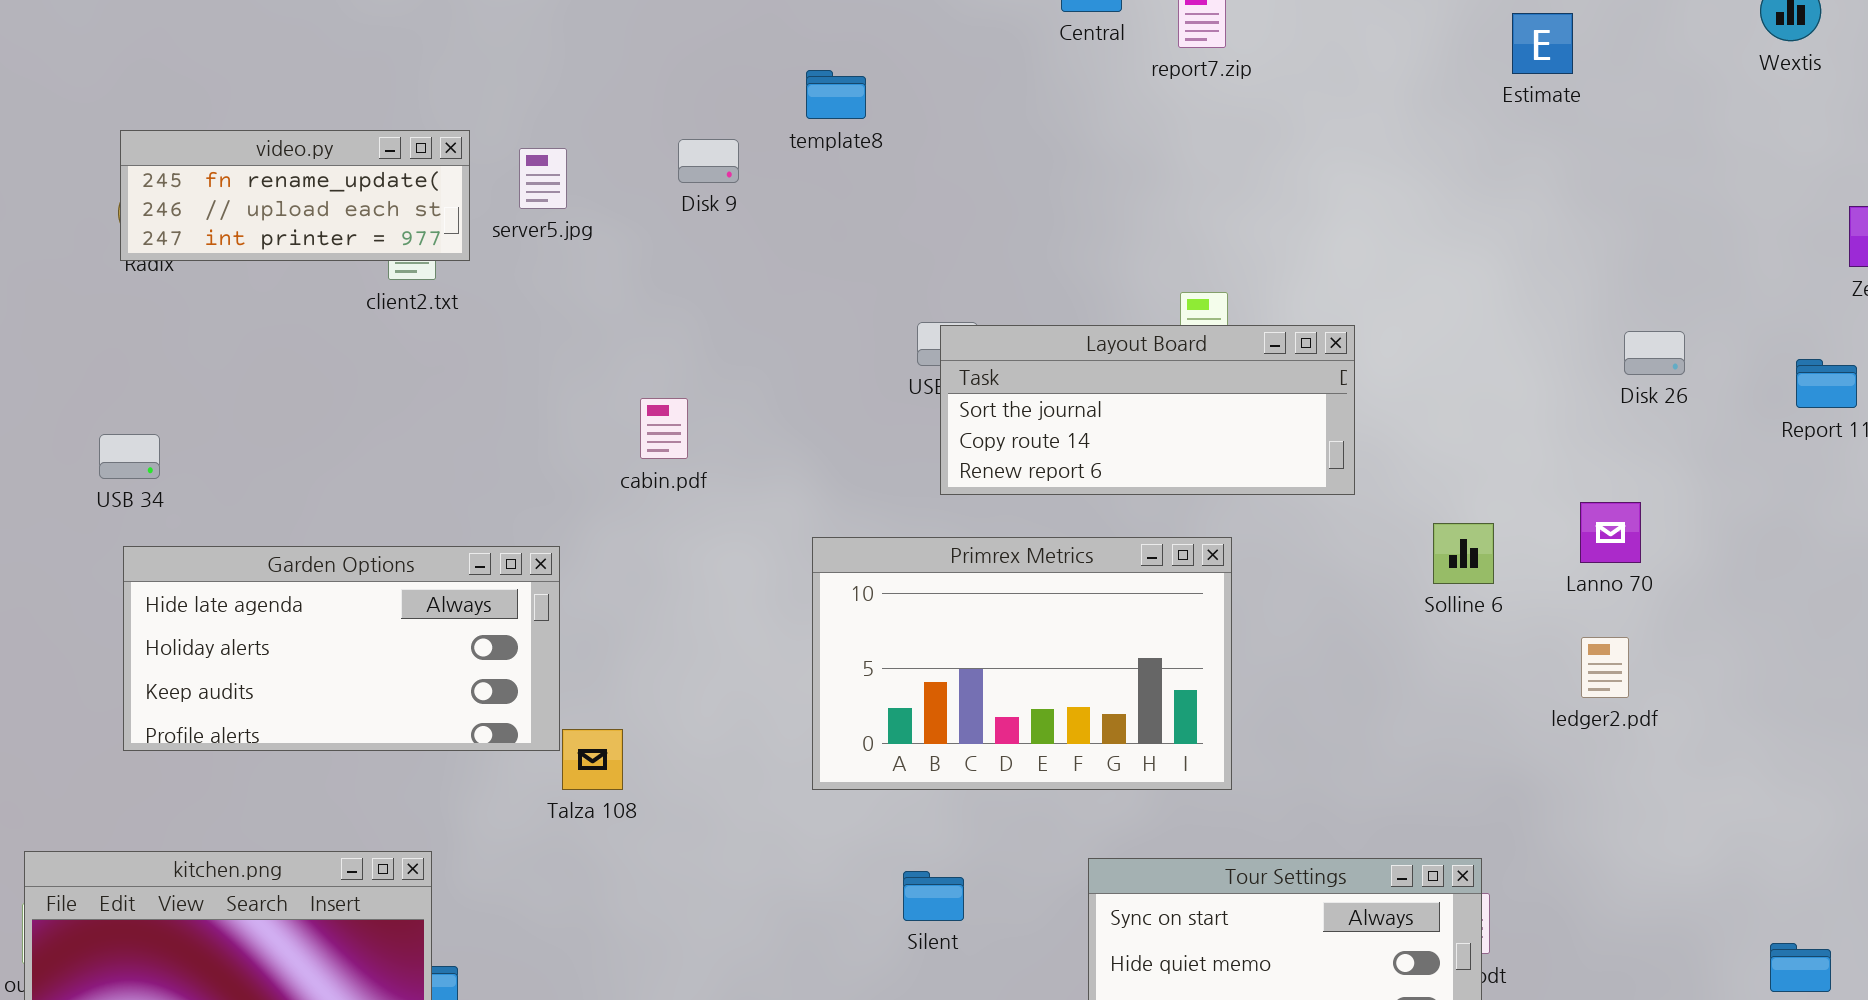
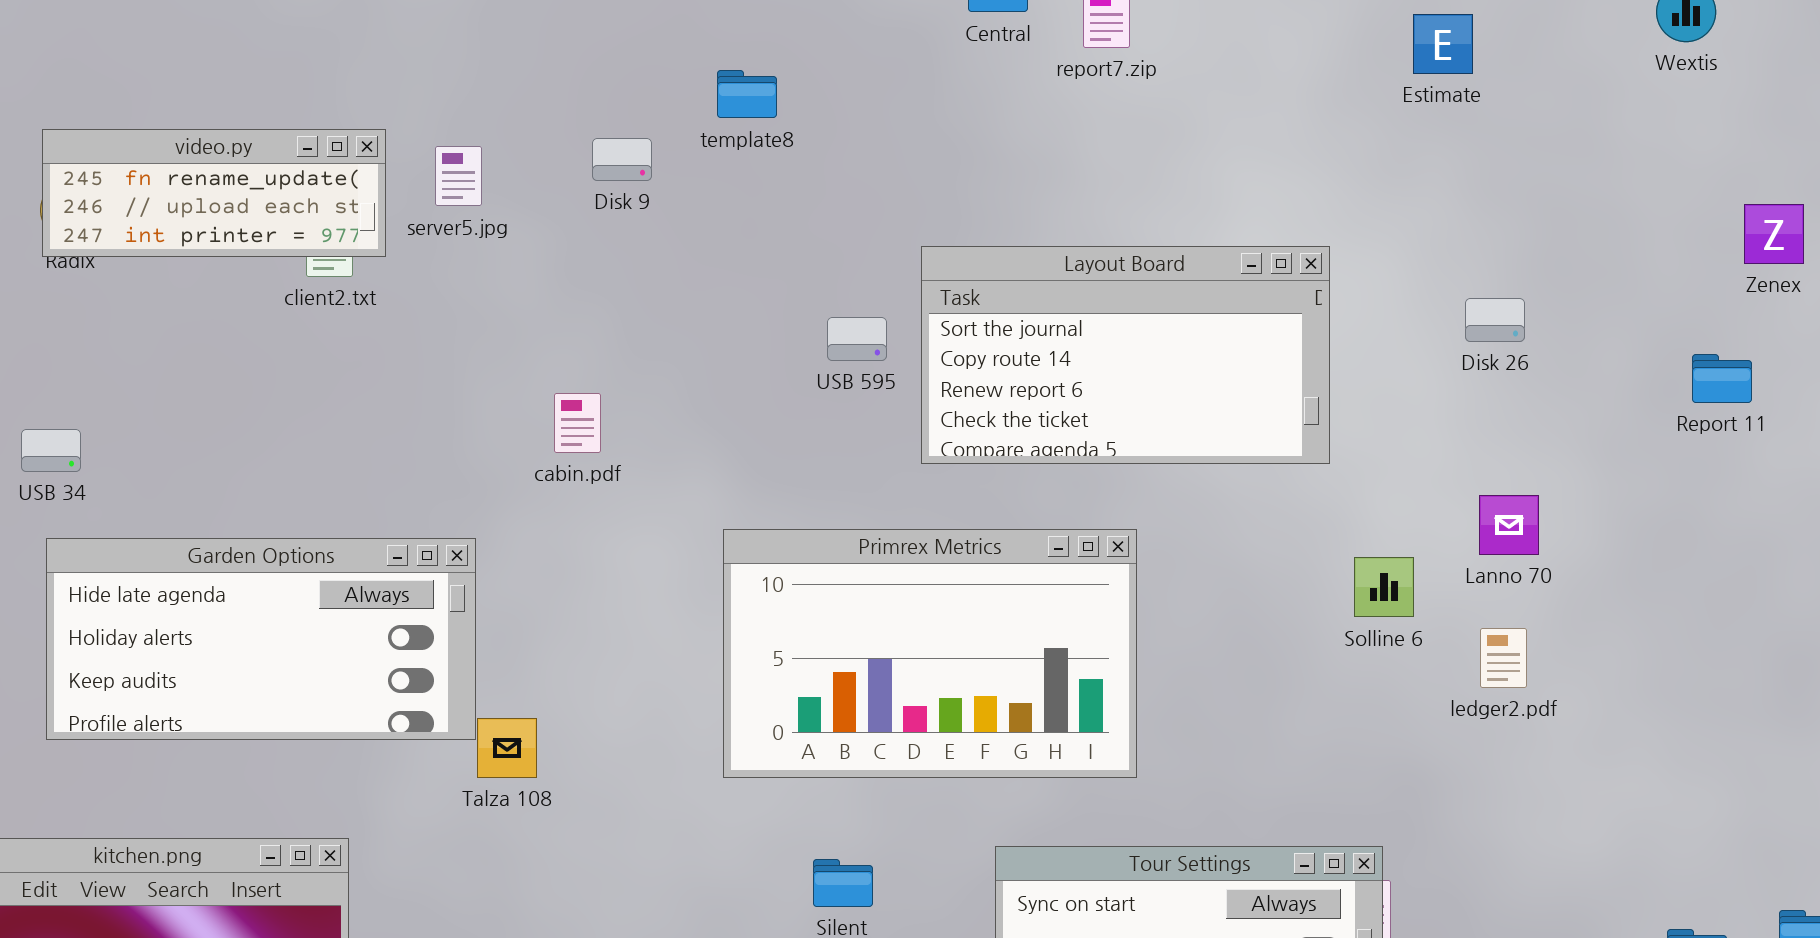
Layout Board: [940,325,1355,495] -> [921,246,1330,464], moved, resized
Disk 26: [1624,331,1685,375] -> [1465,298,1525,342], moved
Solline 6: [1433,523,1494,584] -> [1354,557,1414,617], moved

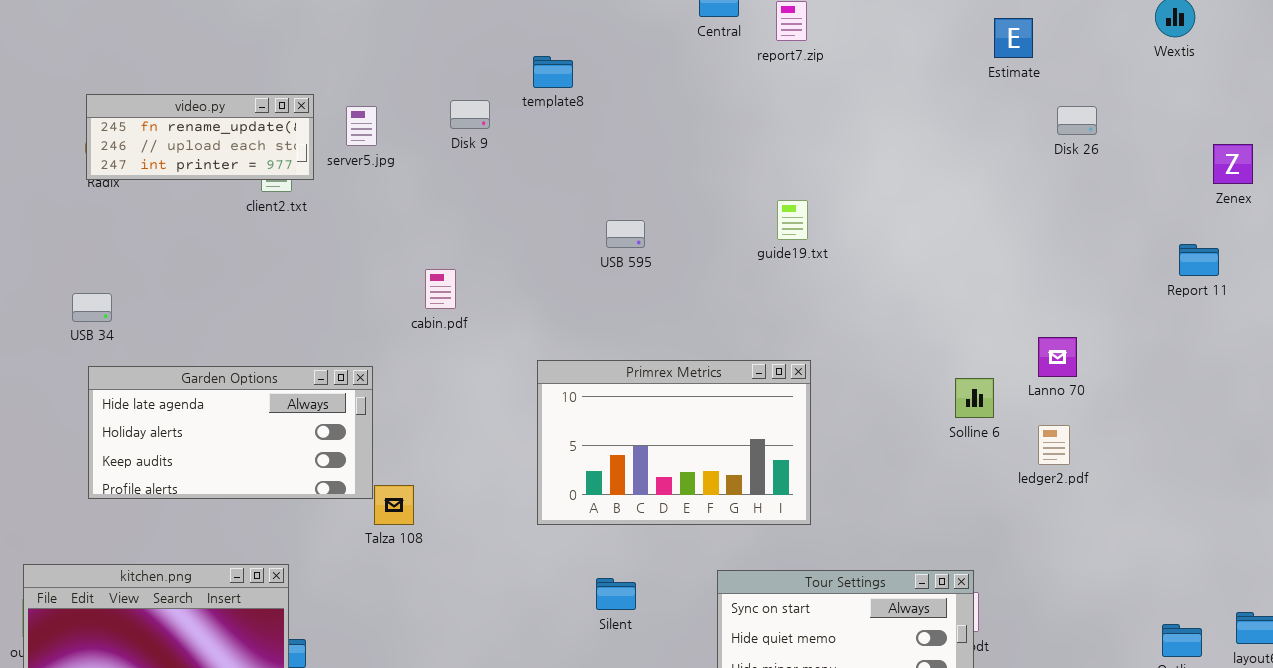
Layout Board: [921,246,1330,464] -> none, closed
Disk 26: [1465,298,1525,342] -> [1057,106,1097,135], moved

